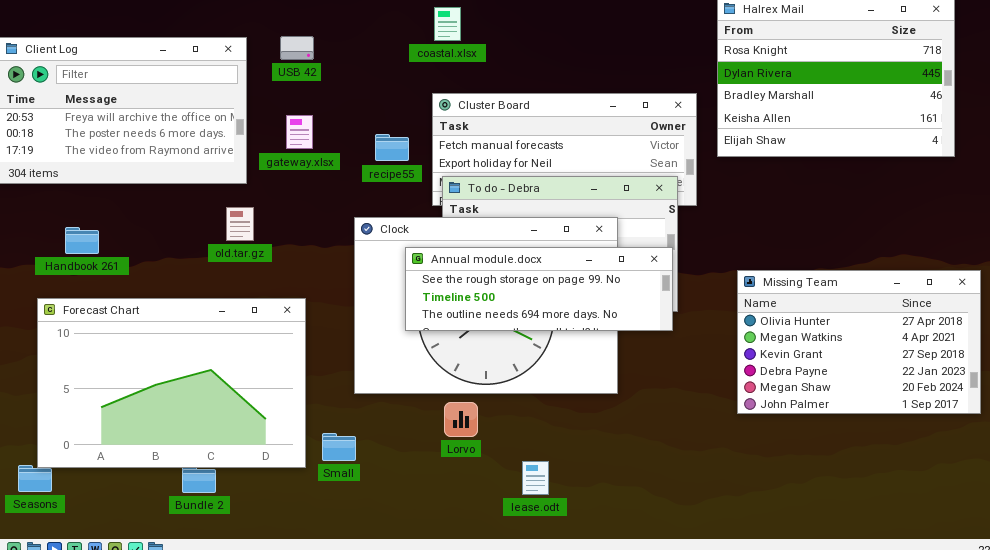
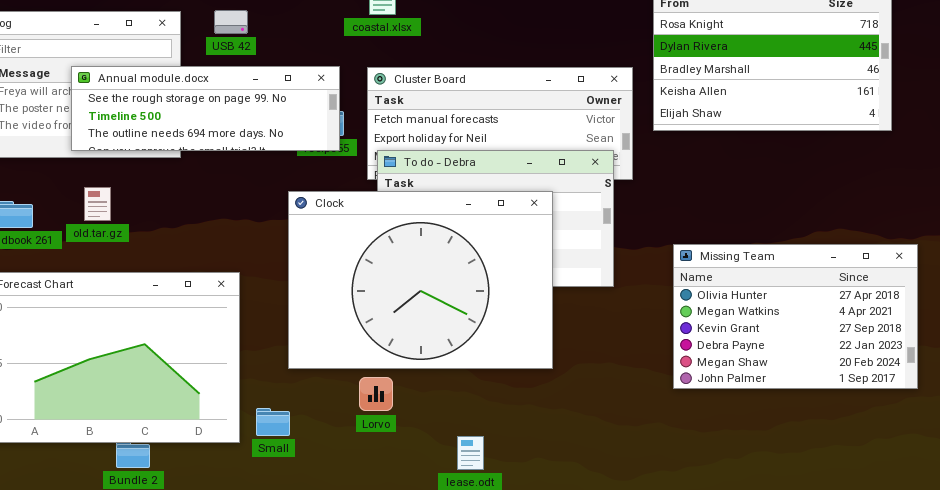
old.tar.gz: [226,207,254,241] -> [84,187,111,221], moved
Annual module.docx: [405,247,673,331] -> [71,66,340,151], moved
Lorvo: [444,402,478,437] -> [359,377,393,411], moved

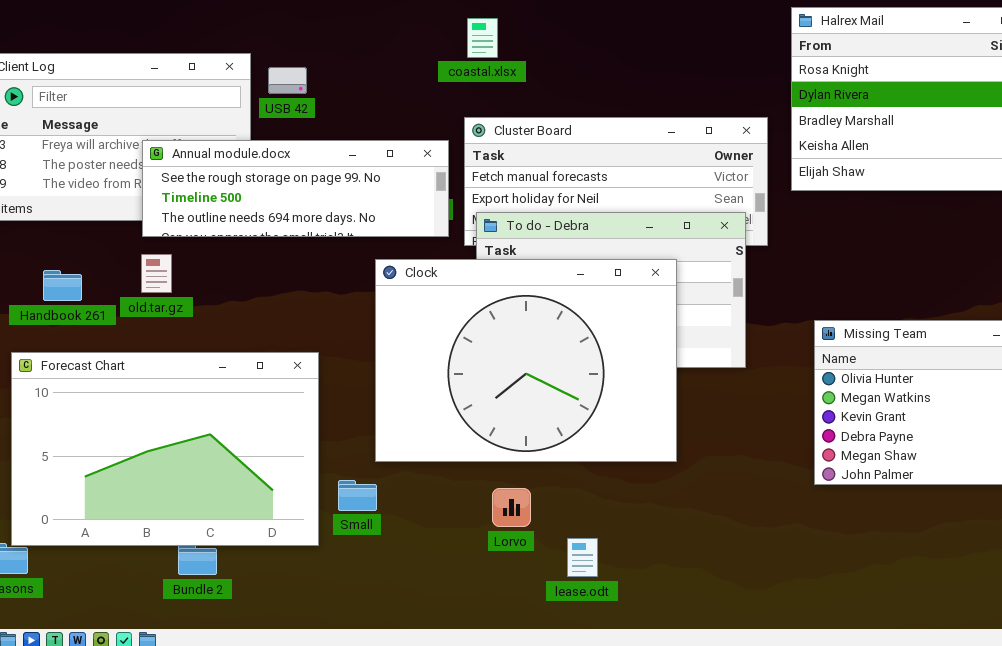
USB 42: [214,10,248,34] -> [268,67,307,94], moved
Annual module.docx: [71,66,340,151] -> [142,140,449,237], moved
Lorvo: [359,377,393,411] -> [492,488,531,527], moved
Small: [256,408,290,436] -> [338,480,377,511], moved

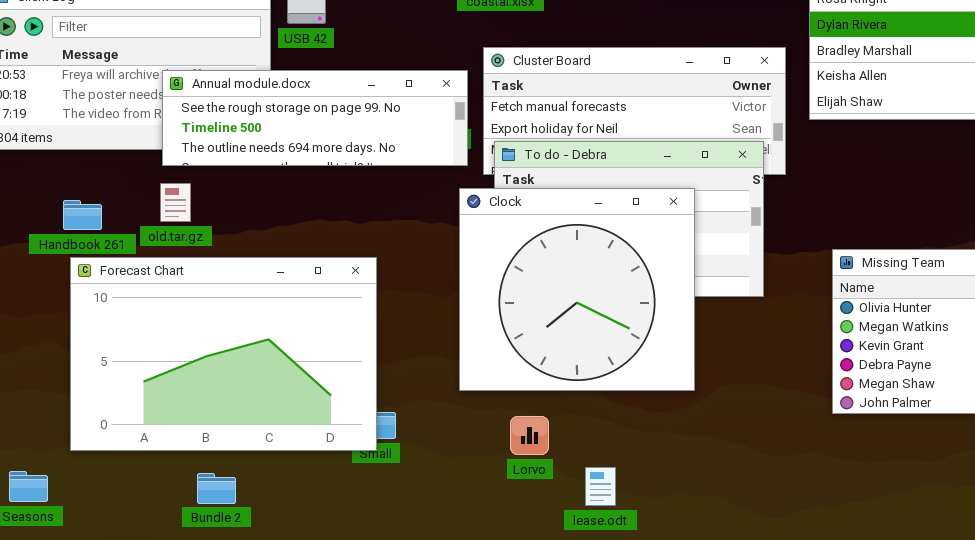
Clock: [375,259,677,462] -> [459,188,695,391], resized
Forecast Chart: [11,352,319,546] -> [70,257,377,451], moved

